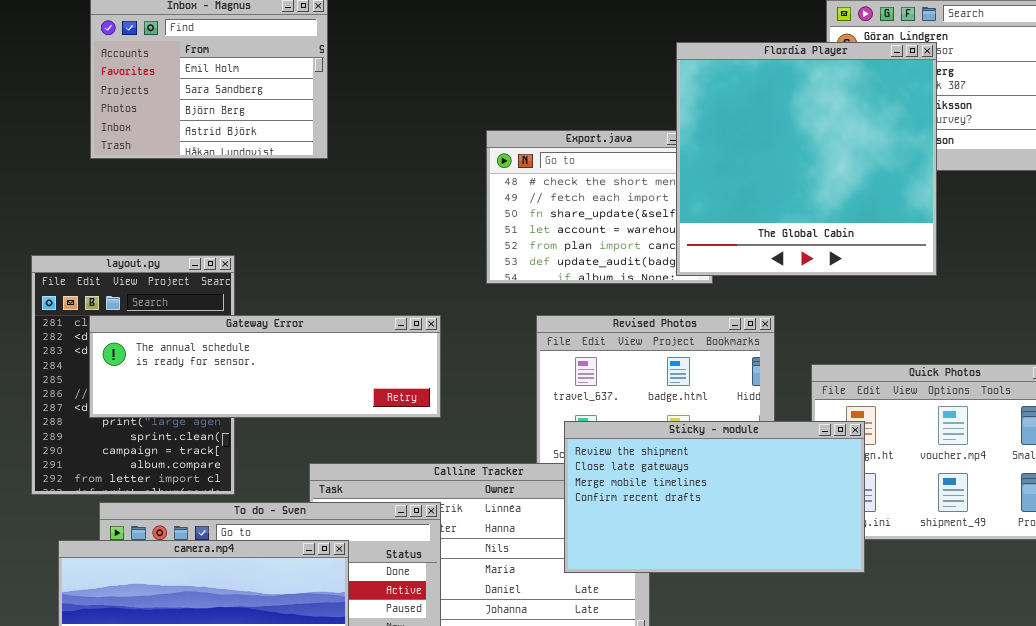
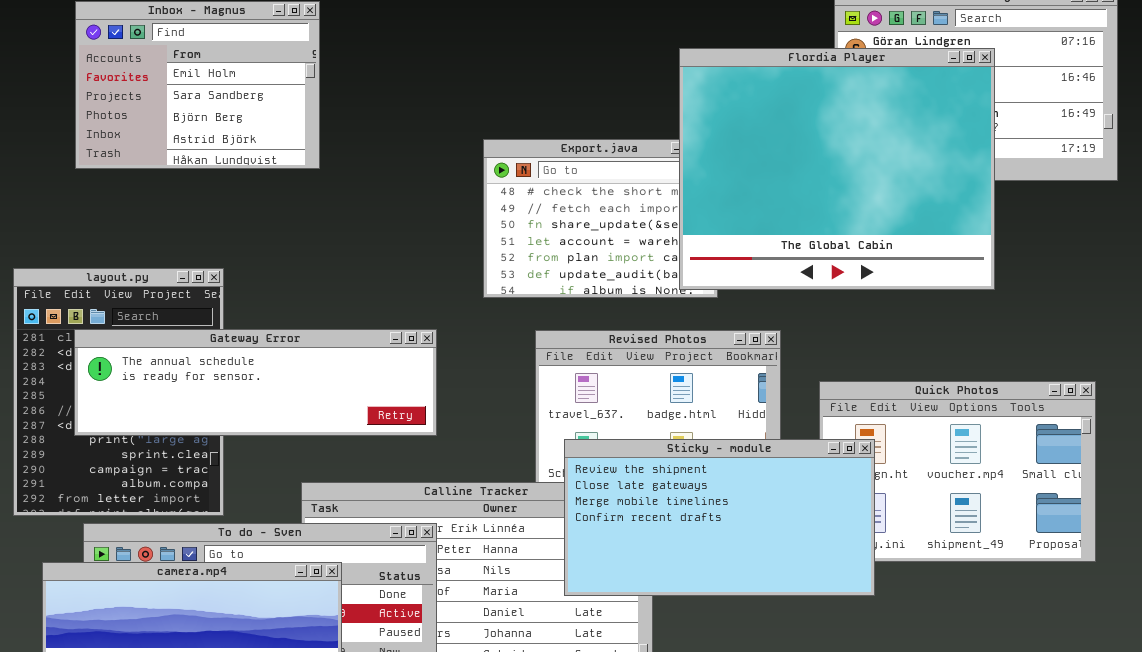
Flordia Player: [676,42,937,276] -> [679,48,995,290], resized

